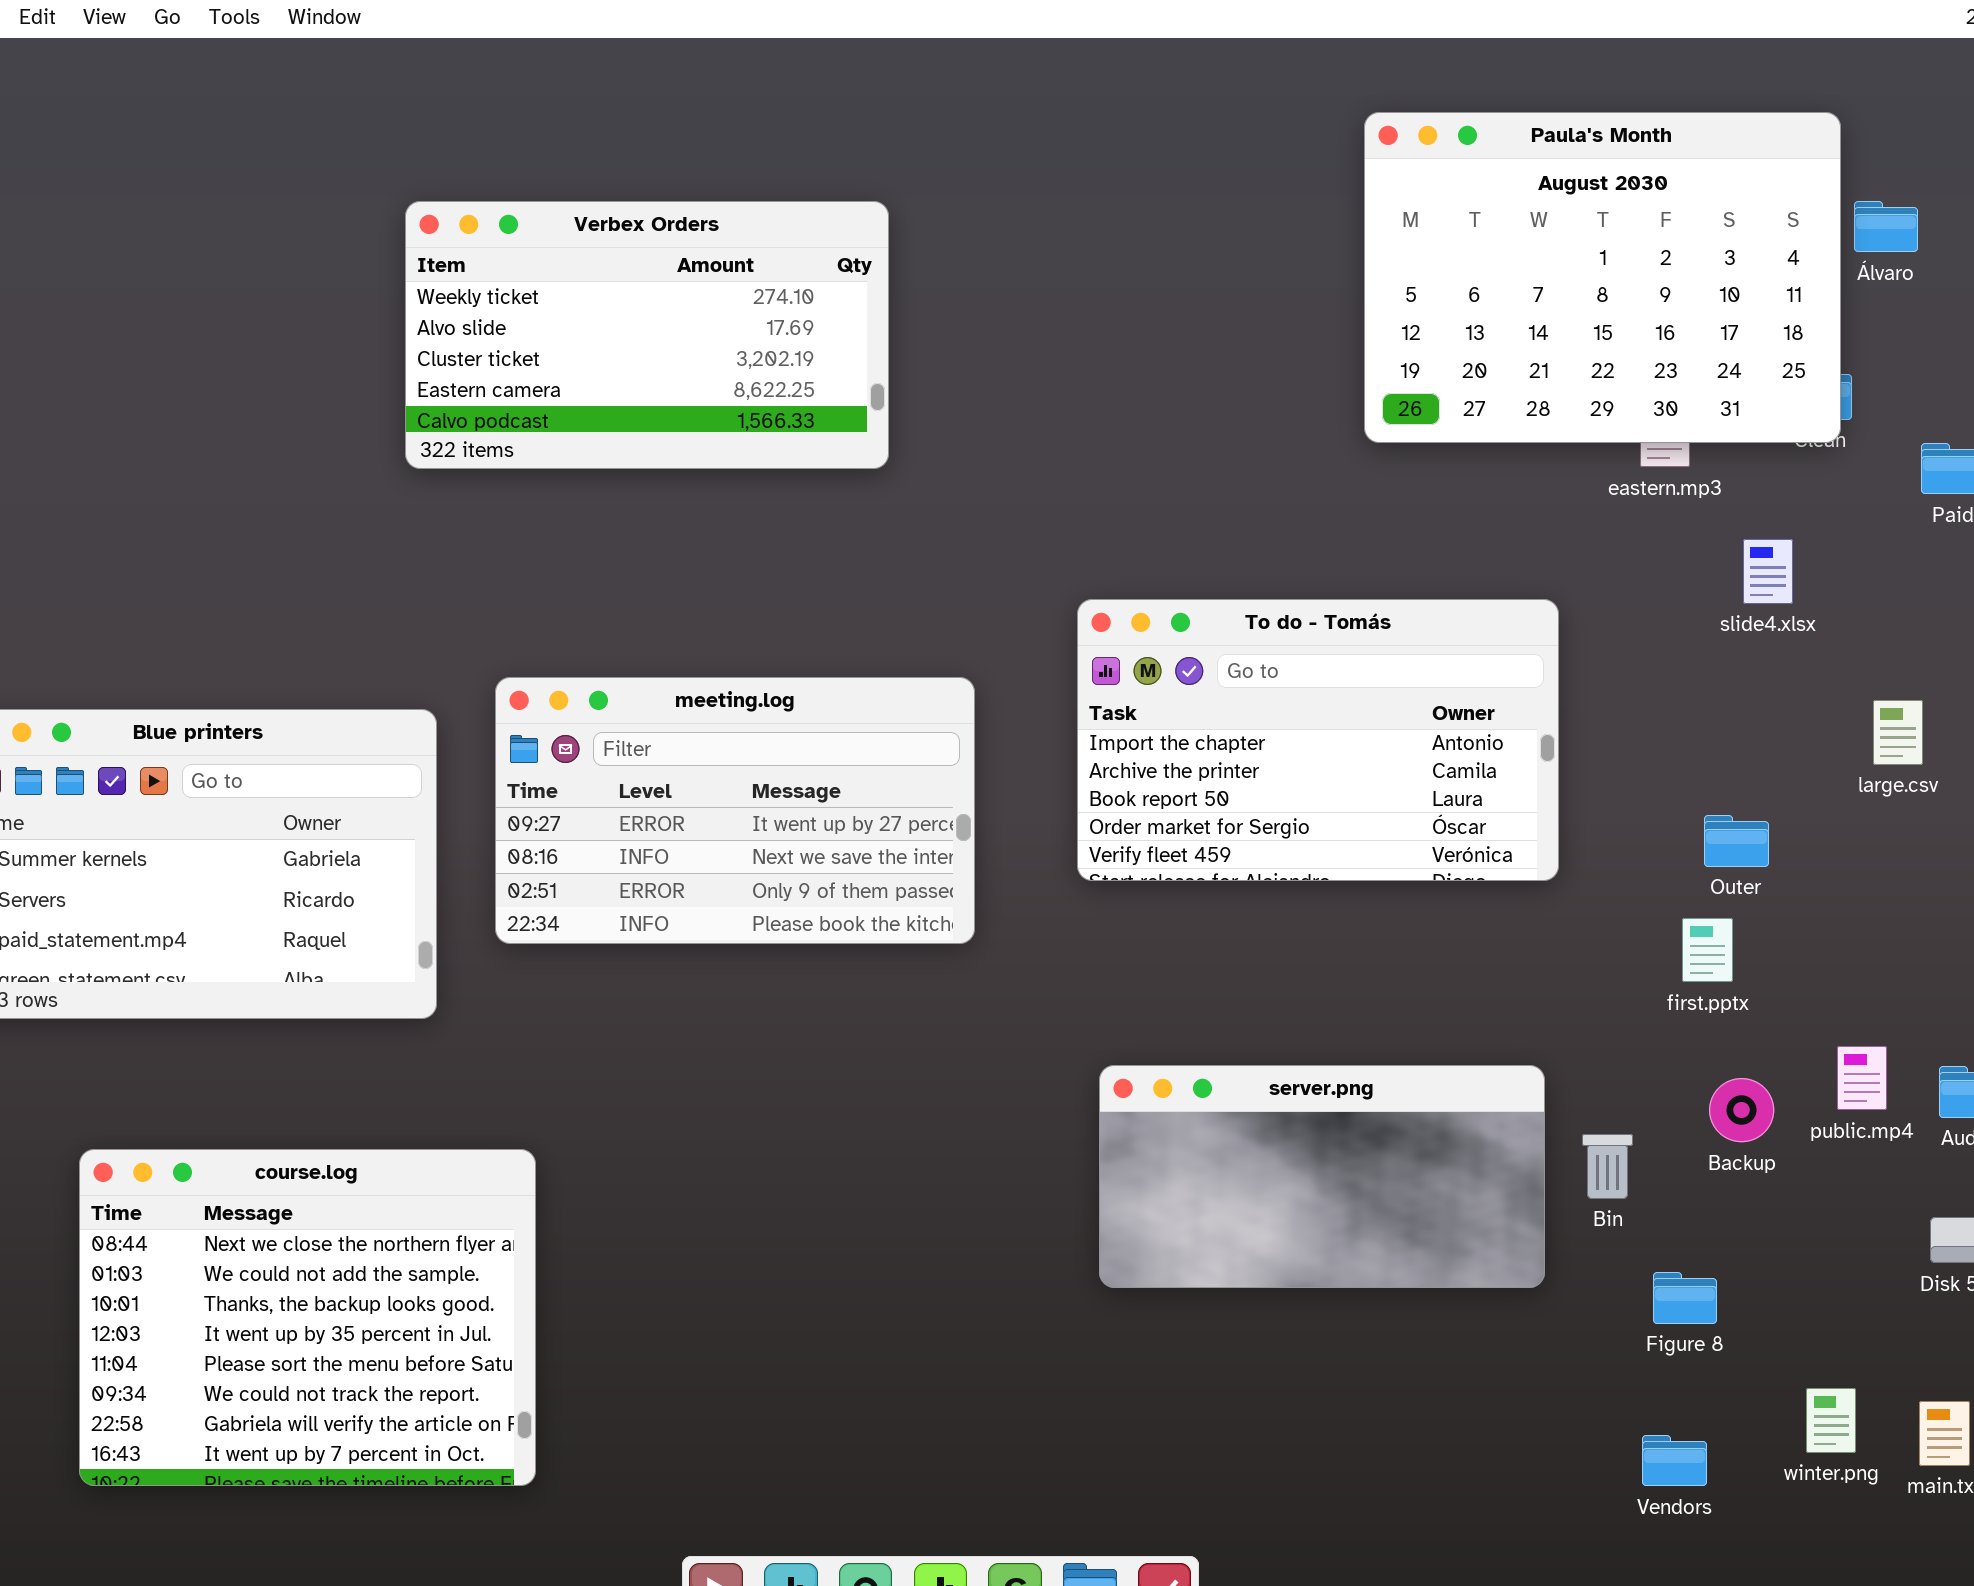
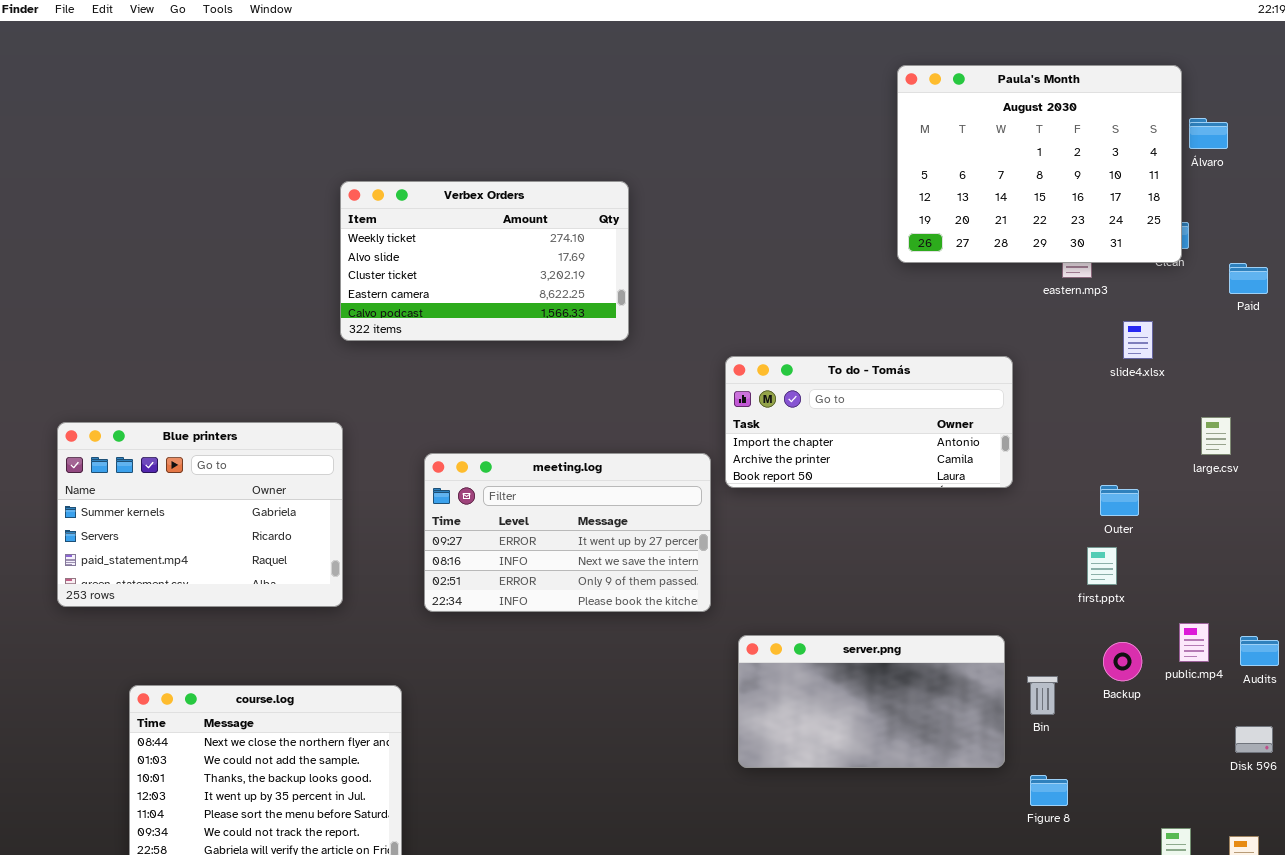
Verbex Orders: [405,201,889,469] -> [340,181,629,341], moved
To do - Tomás: [1077,599,1559,881] -> [725,356,1013,488], resized
meeting.log: [495,677,975,944] -> [424,453,711,612], moved
Figure 8: [1653,1272,1717,1324] -> [1030,775,1068,806], moved

